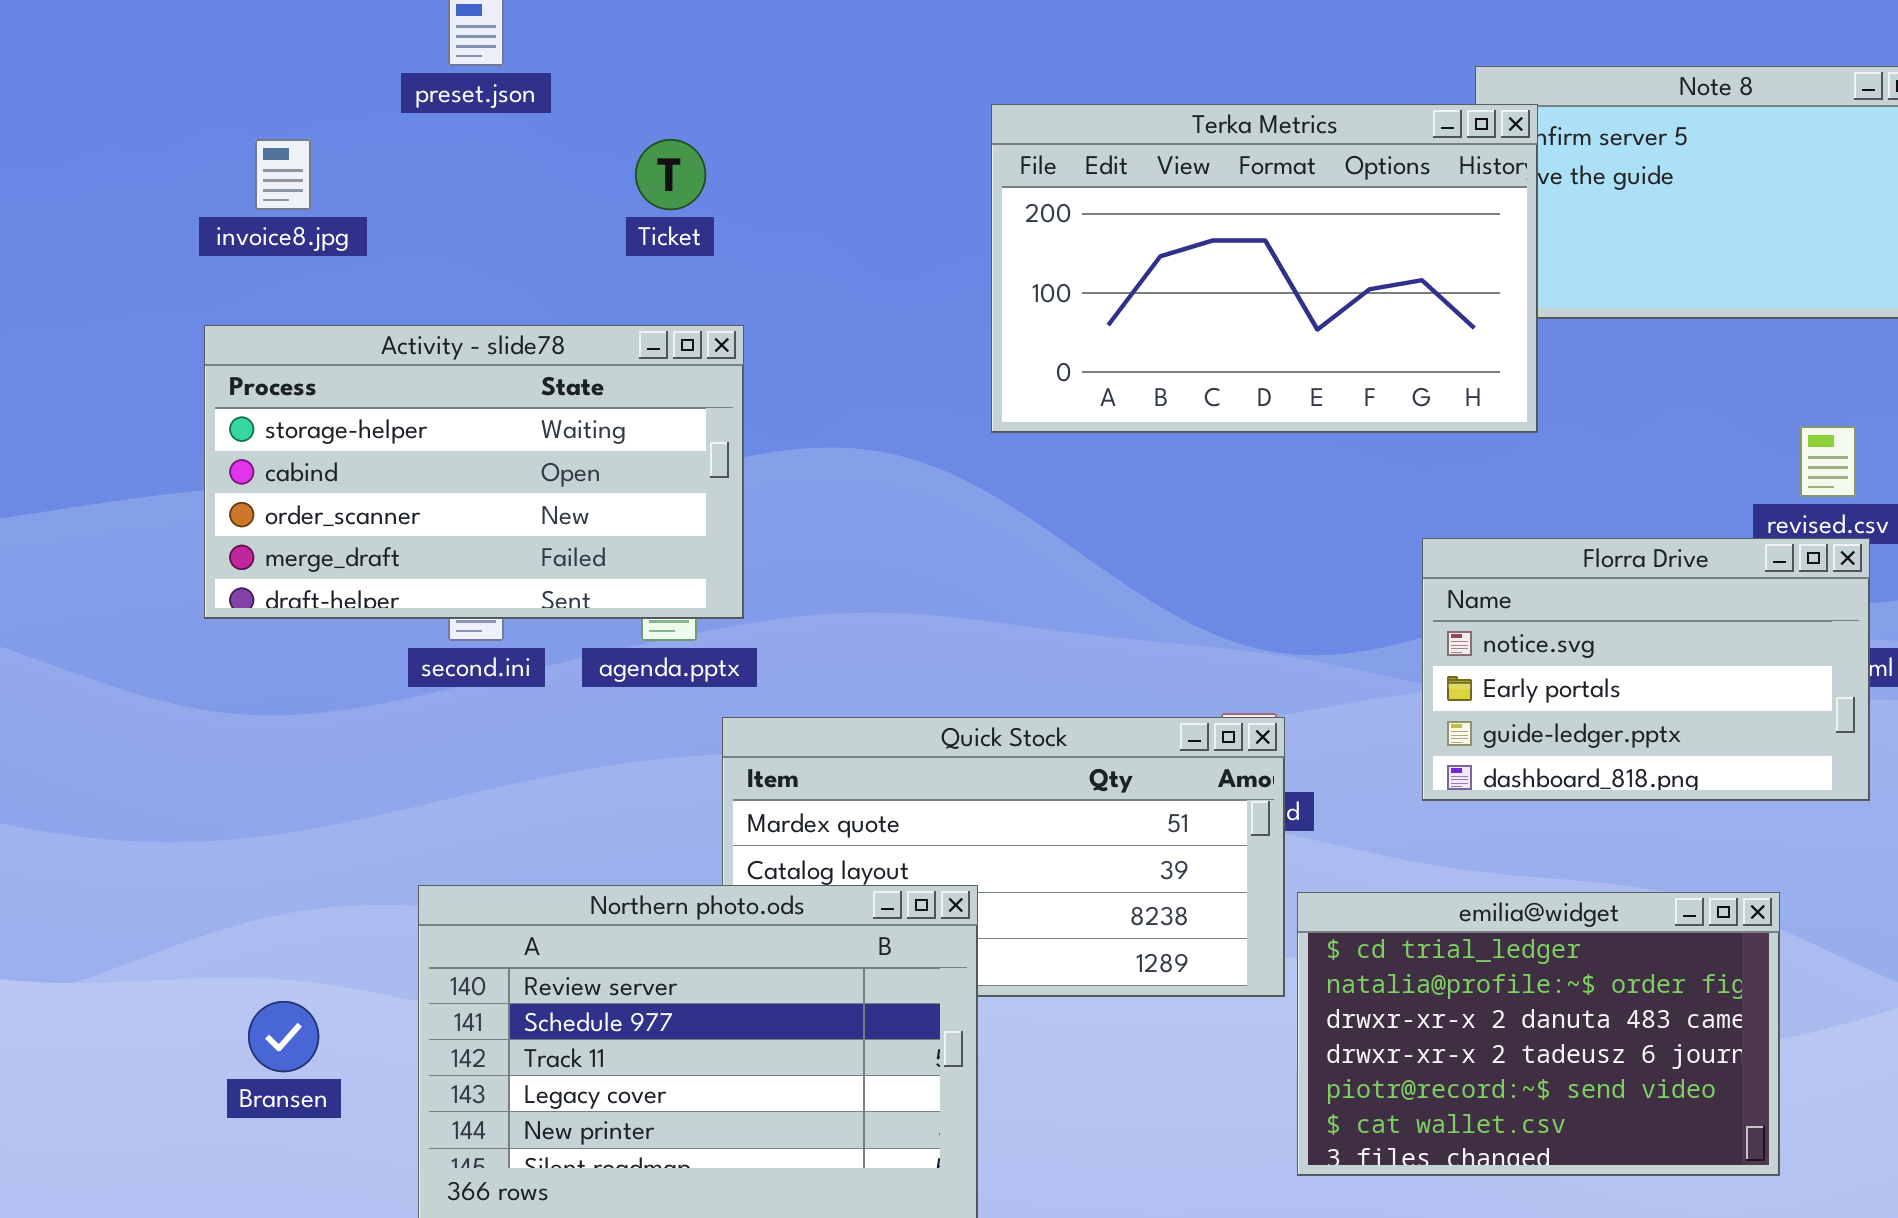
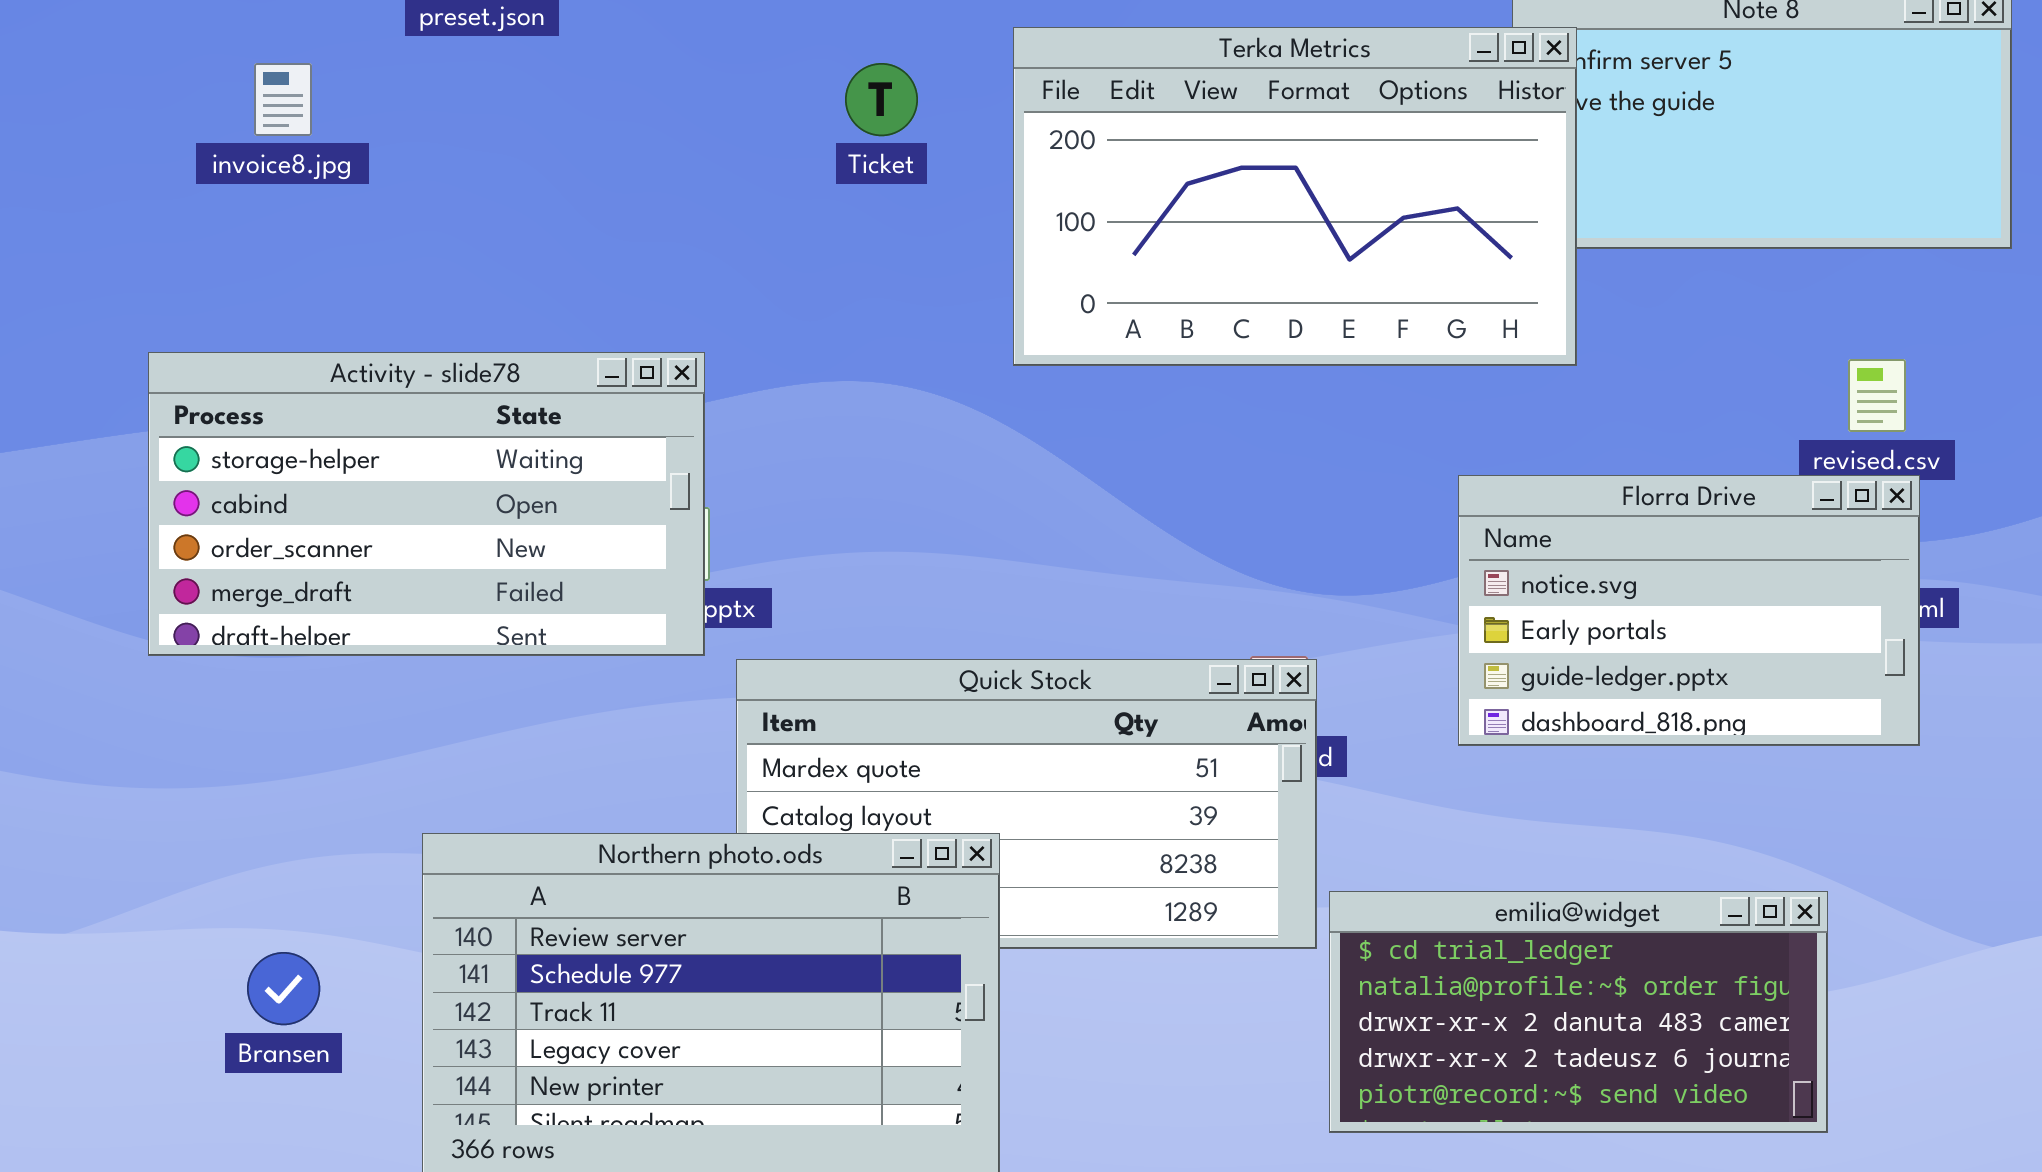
Ticket: [635,139,706,210] -> [845,63,918,136], moved
Activity - slide78: [204,325,744,619] -> [148,352,705,656], moved
emilia@widget: [1297,892,1780,1176] -> [1329,891,1828,1133], resized

